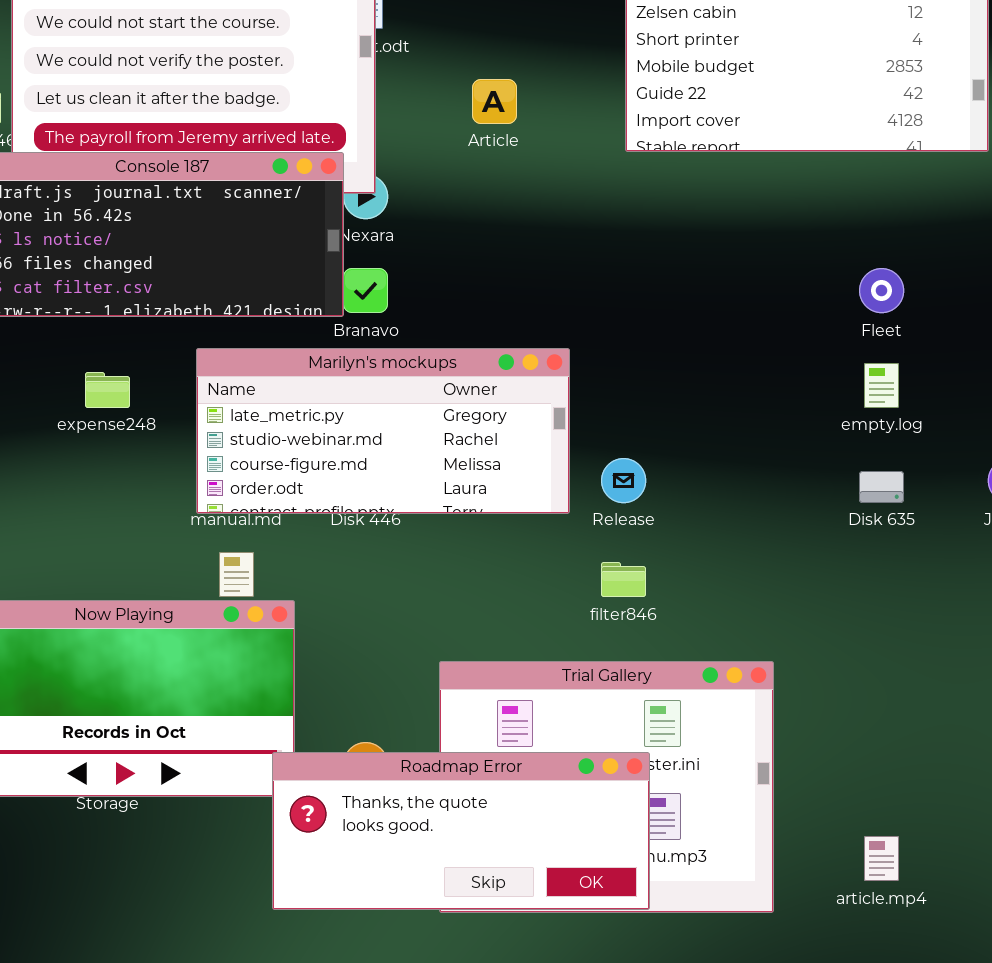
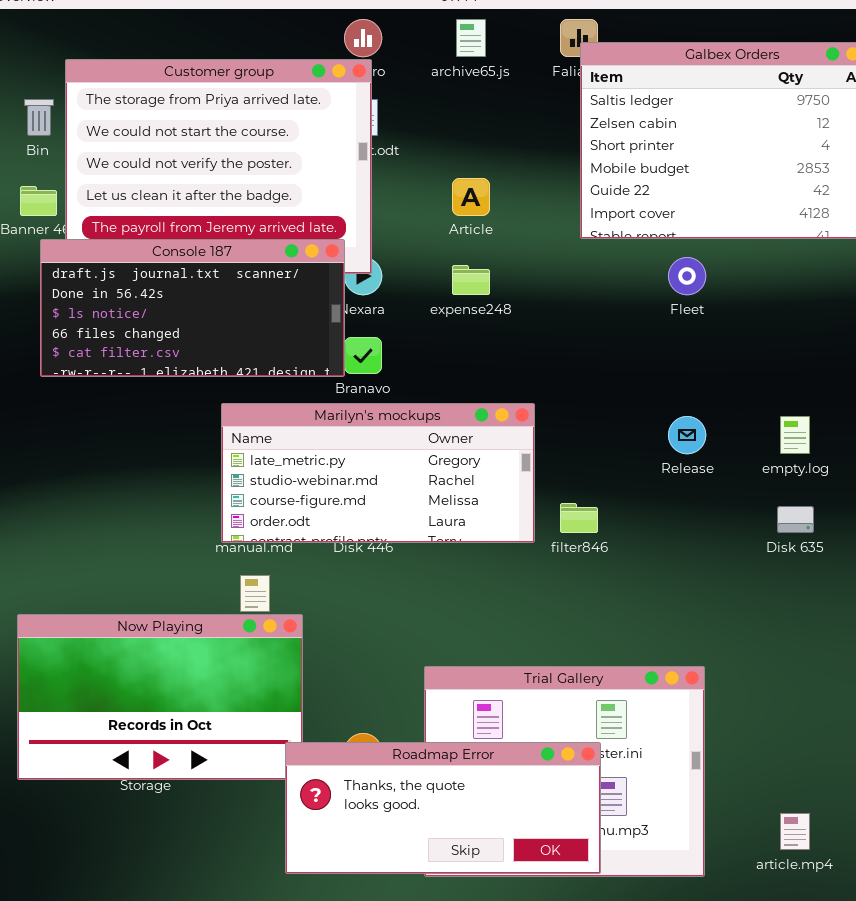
Fleet: [859,268,904,313] -> [668,257,706,295], moved
expense248: [85,372,130,408] -> [452,265,490,295], moved
Release: [601,458,646,503] -> [668,416,706,454], moved
filter846: [601,562,646,597] -> [560,503,598,533], moved

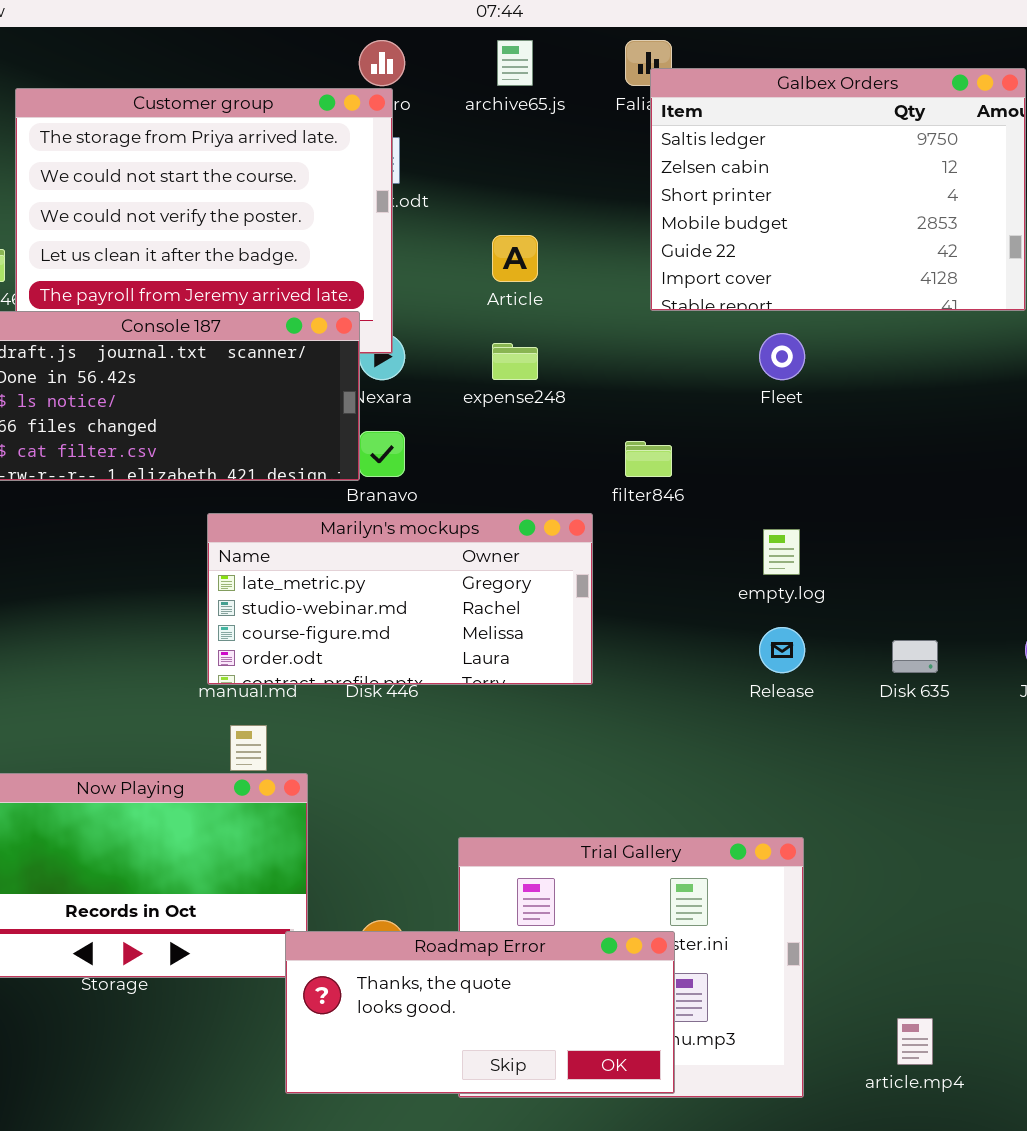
Release: [668,416,706,454] -> [759,627,805,673], moved
empty.log: [780,416,810,454] -> [763,529,800,575], moved
filter846: [560,503,598,533] -> [625,441,672,477], moved

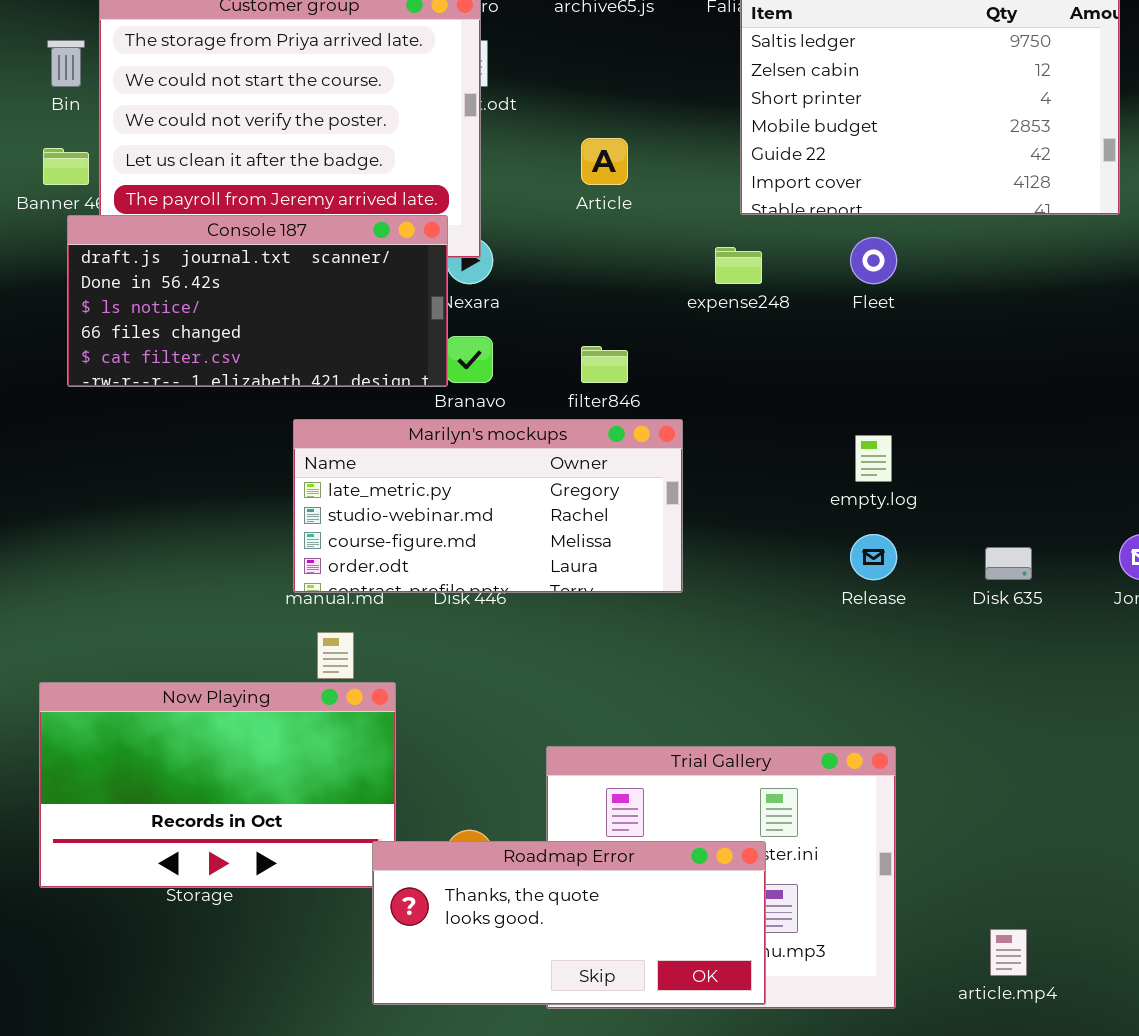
expense248: [492,343,538,380] -> [715,247,762,284], moved
filter846: [625,441,672,477] -> [581,346,628,383], moved

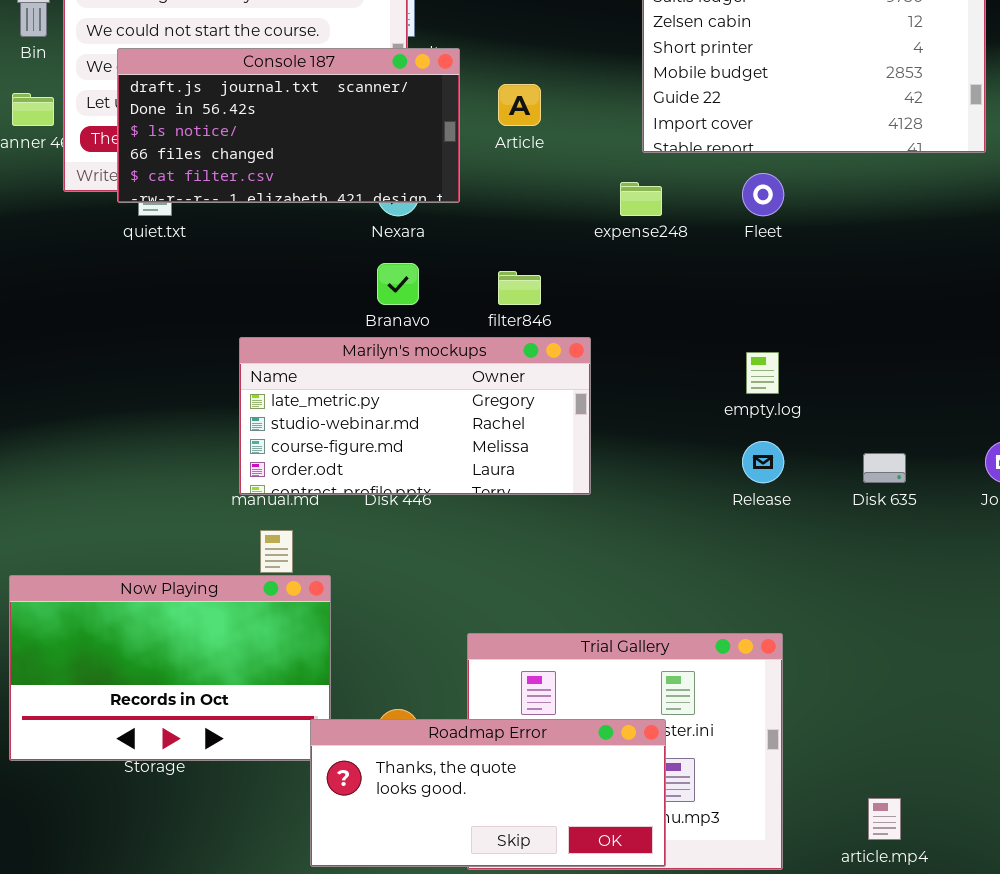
Console 187: [67,215,448,387] -> [117,48,460,203], moved

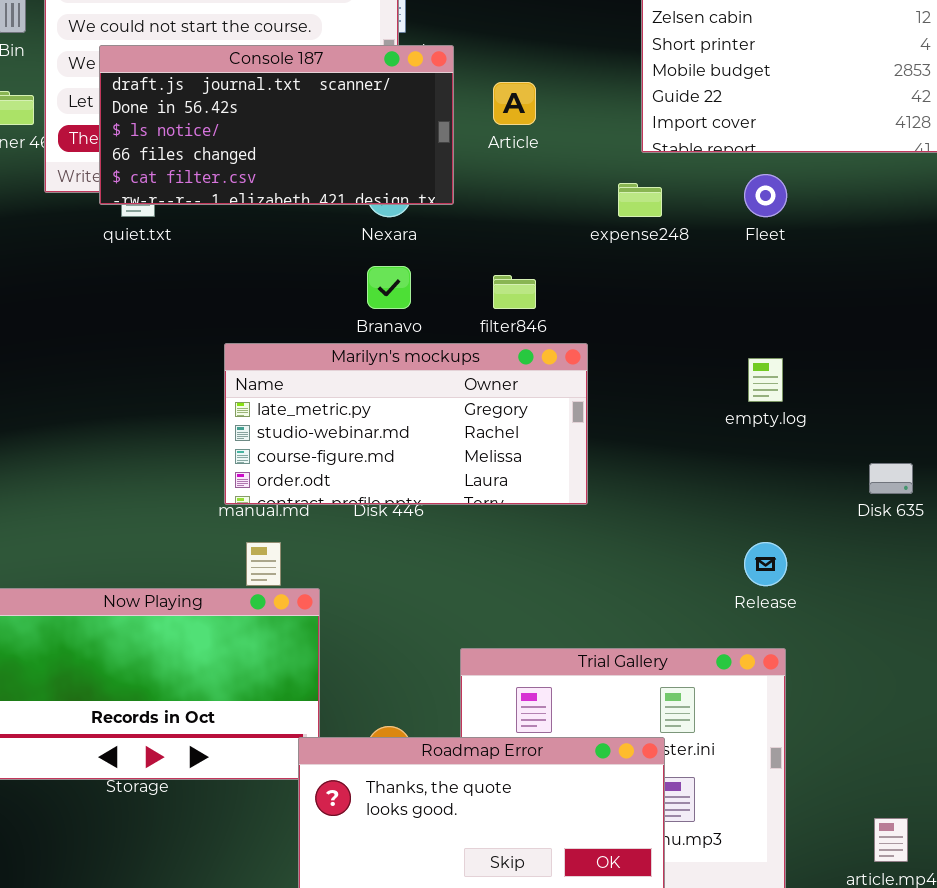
Release: [742,441,784,483] -> [744,542,787,586], moved

